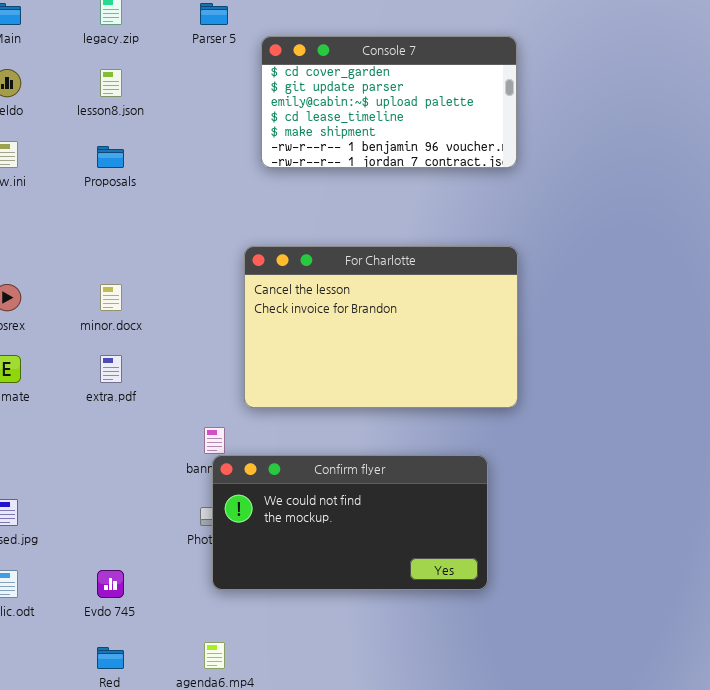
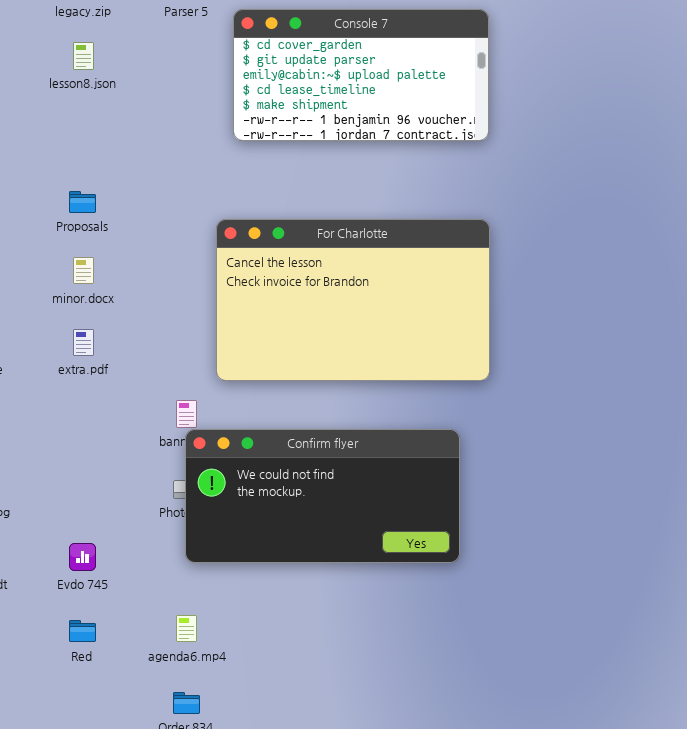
Proposals: [97,146,124,168] -> [69,191,96,213], moved

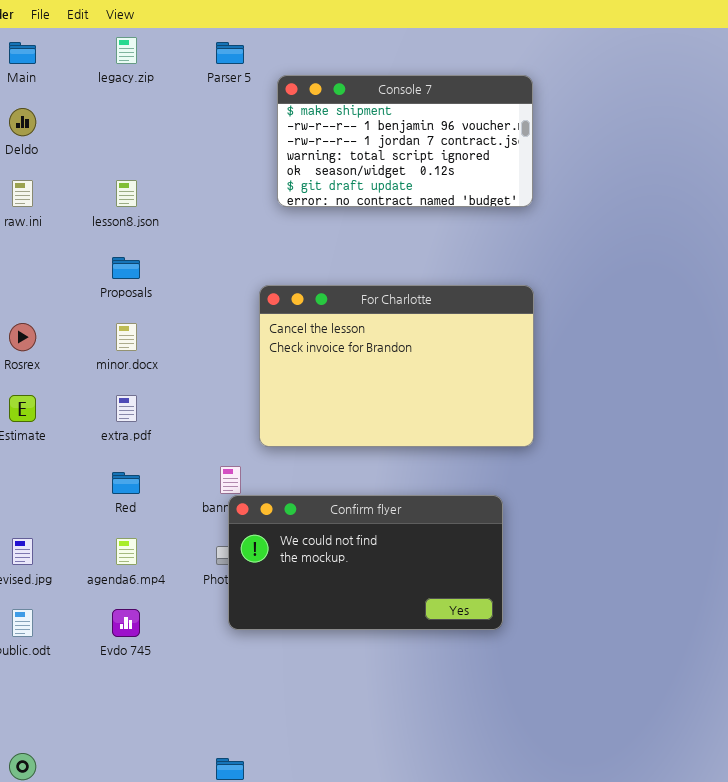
Console 7: [233,9,489,141] -> [277,75,533,207], scrolled down 4 rows
lesson8.json: [73,42,94,70] -> [116,180,137,207], moved
agenda6.mp4: [176,615,197,642] -> [116,538,137,565], moved
Red: [69,620,96,642] -> [112,472,140,494], moved

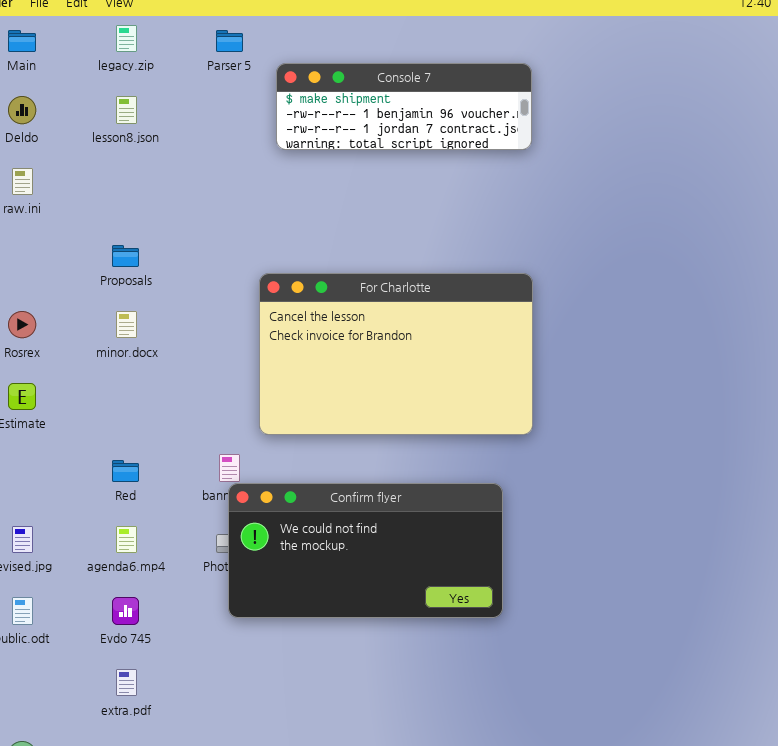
Console 7: [277,75,533,207] -> [276,63,532,150], resized
lesson8.json: [116,180,137,207] -> [116,96,137,124], moved
extra.pdf: [116,395,137,422] -> [116,669,137,696], moved

